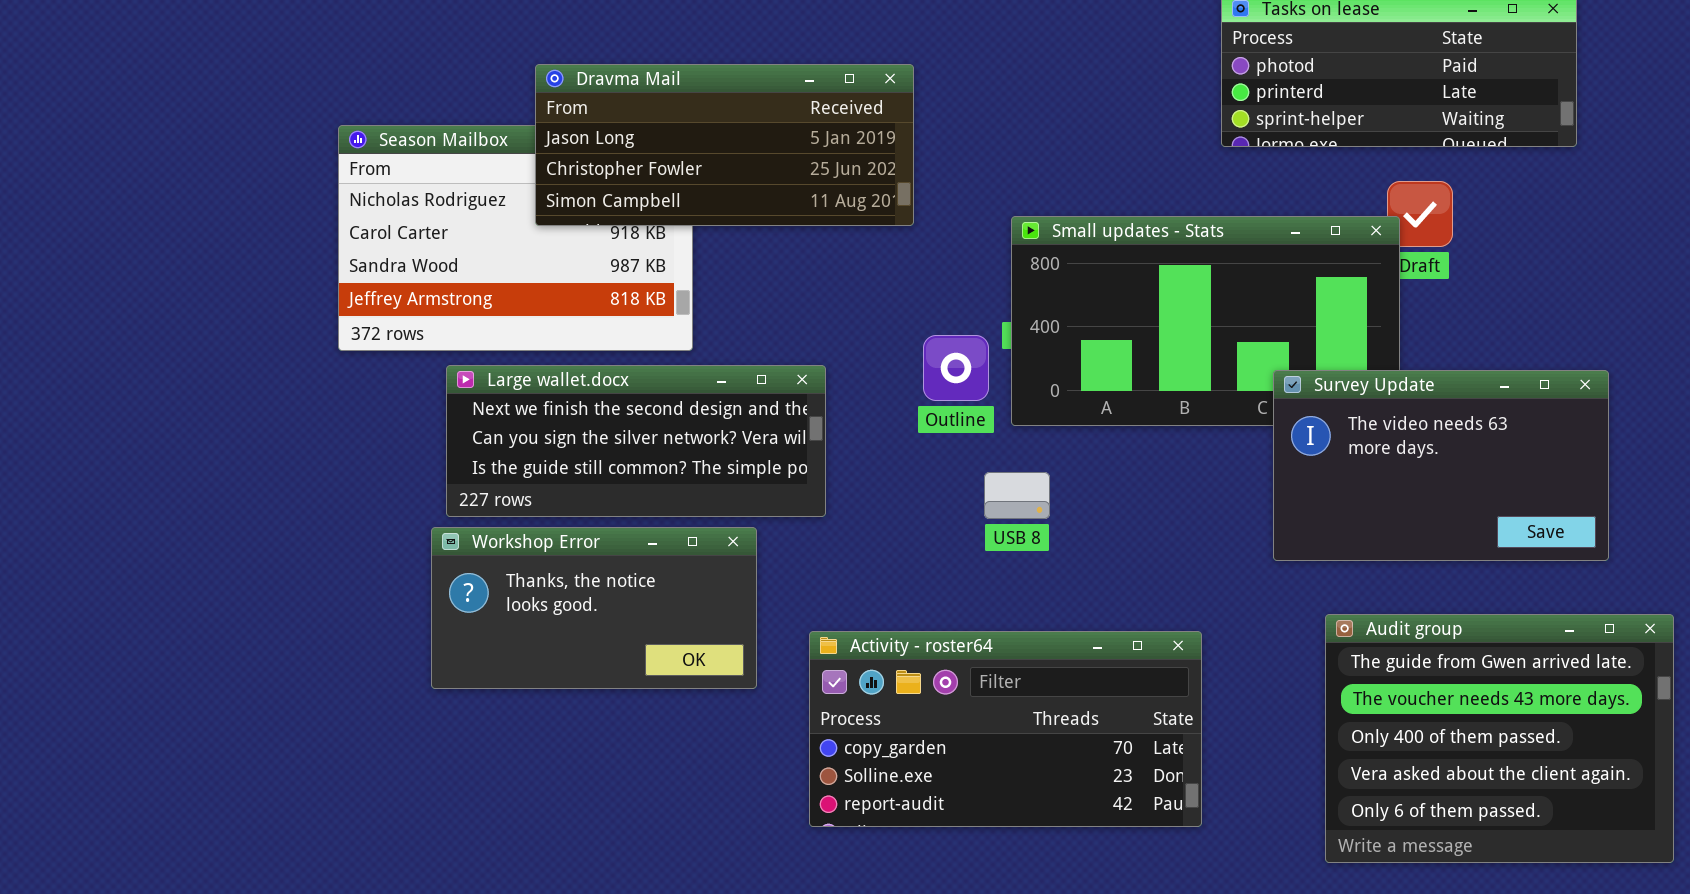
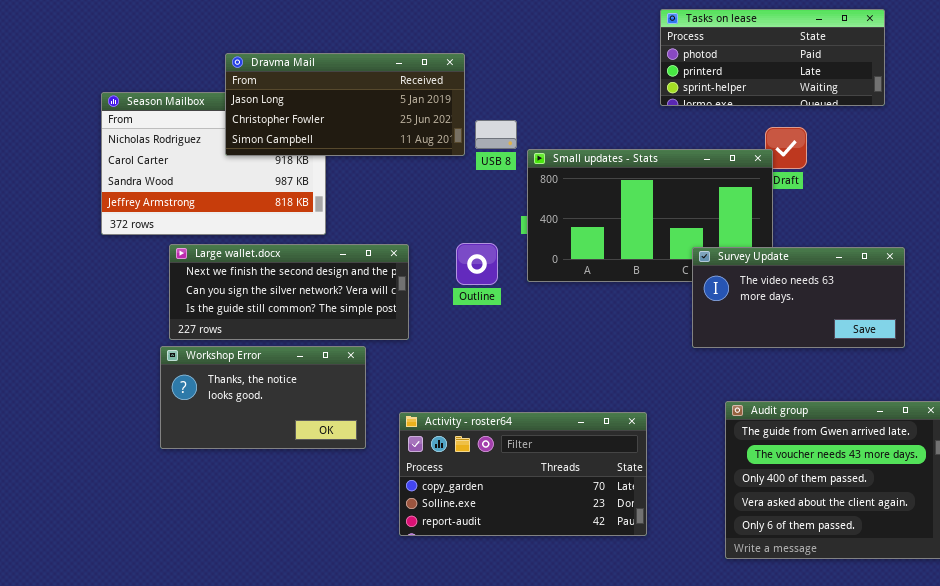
Outline: [923,335,989,401] -> [456,243,498,285], moved
Survey Update: [1273,370,1609,561] -> [692,247,905,348], resized
USB 8: [984,472,1050,519] -> [475,120,517,149], moved

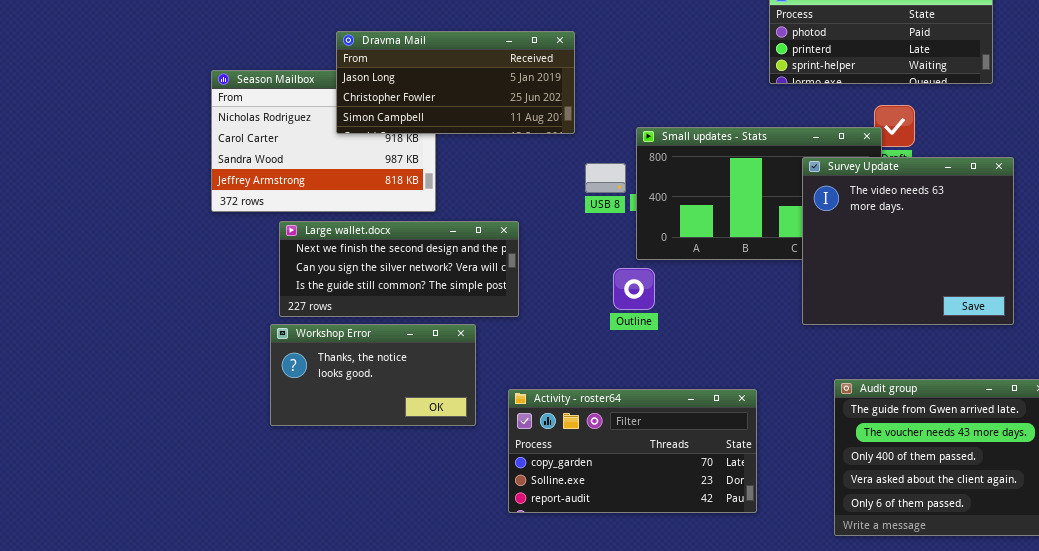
USB 8: [475,120,517,149] -> [585,163,626,193], moved
Outline: [456,243,498,285] -> [613,268,655,310], moved
Survey Update: [692,247,905,348] -> [802,157,1014,325], resized

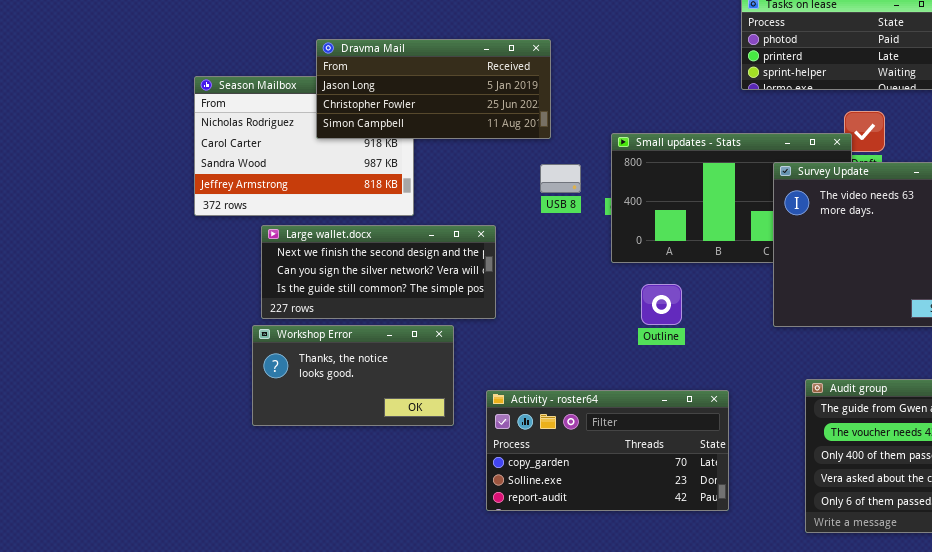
USB 8: [585,163,626,193] -> [540,164,581,193], moved
Outline: [613,268,655,310] -> [641,284,682,325], moved

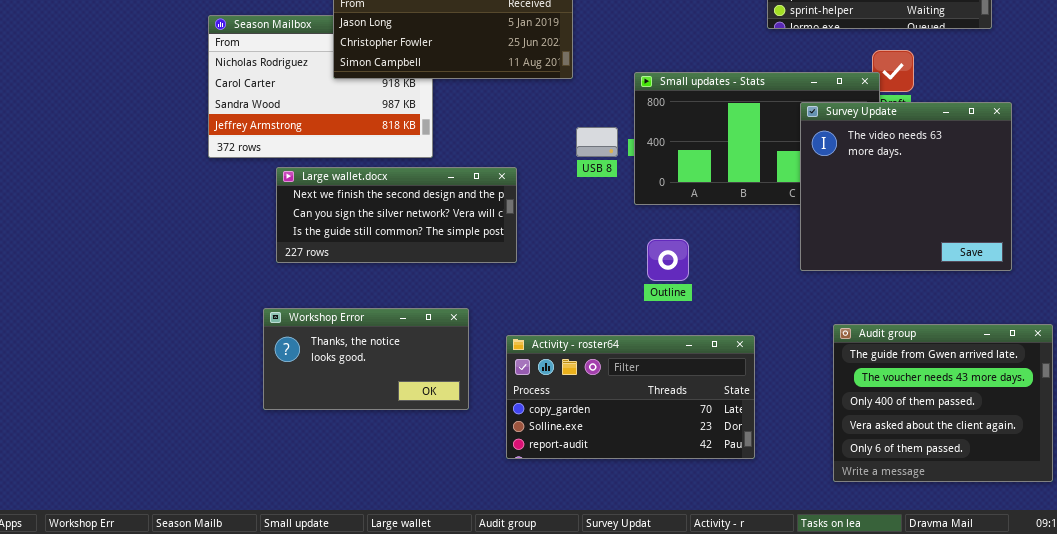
USB 8: [540,164,581,193] -> [576,127,618,157], moved
Outline: [641,284,682,325] -> [647,239,689,281], moved
Workshop Error: [252,325,454,426] -> [263,308,469,410], moved

